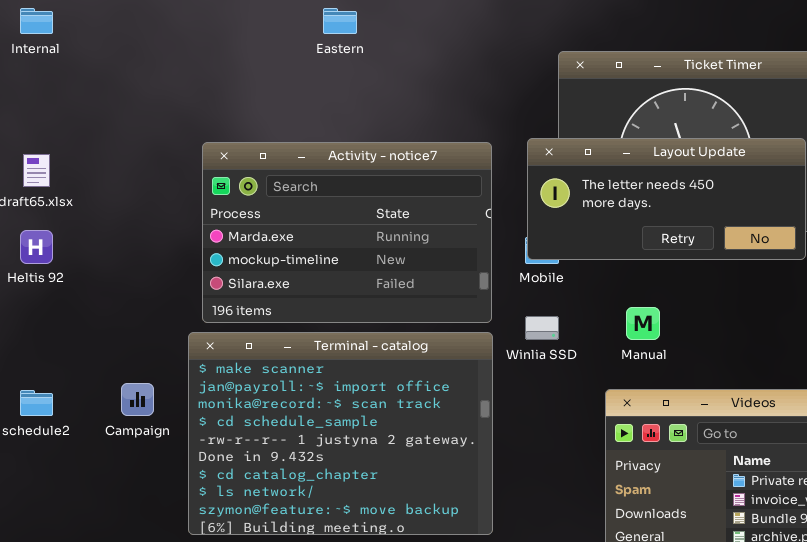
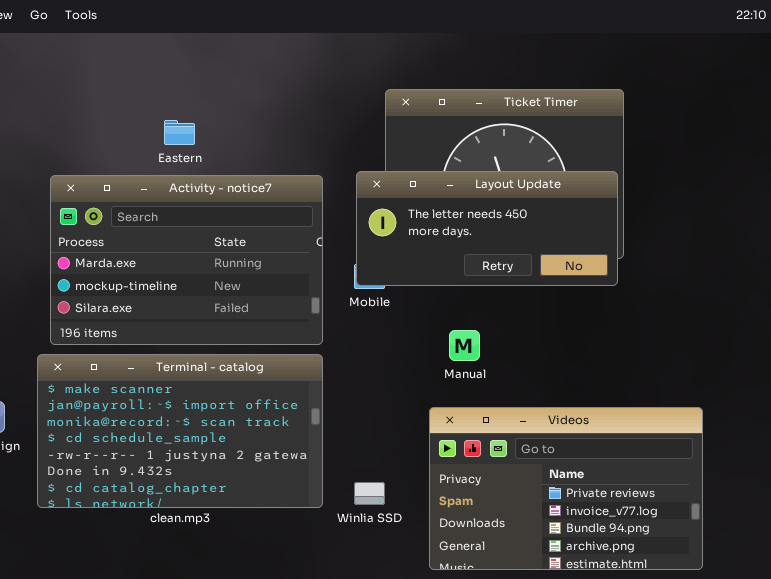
Eastern: [323,8,357,34] -> [164,120,195,145], moved
Winlia SSD: [525,316,559,340] -> [354,482,385,505], moved
Terminal - catalog: [188,332,493,535] -> [37,354,323,508], resized

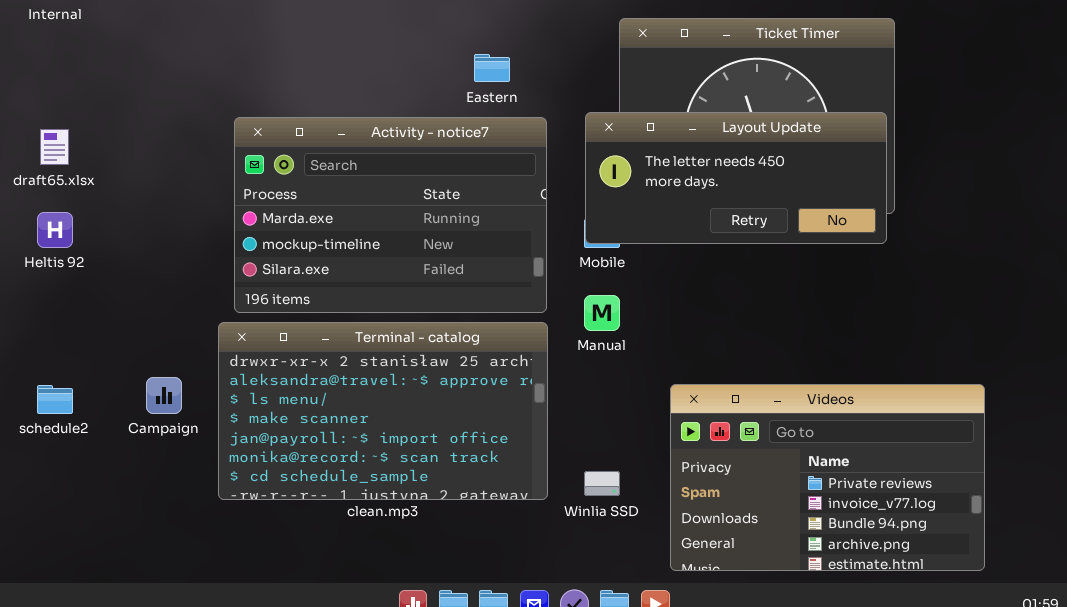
Eastern: [164,120,195,145] -> [474,54,510,82], moved
Manual: [449,330,480,361] -> [584,295,620,331], moved
Terminal - catalog: [37,354,323,508] -> [218,322,548,500], scrolled up 3 rows

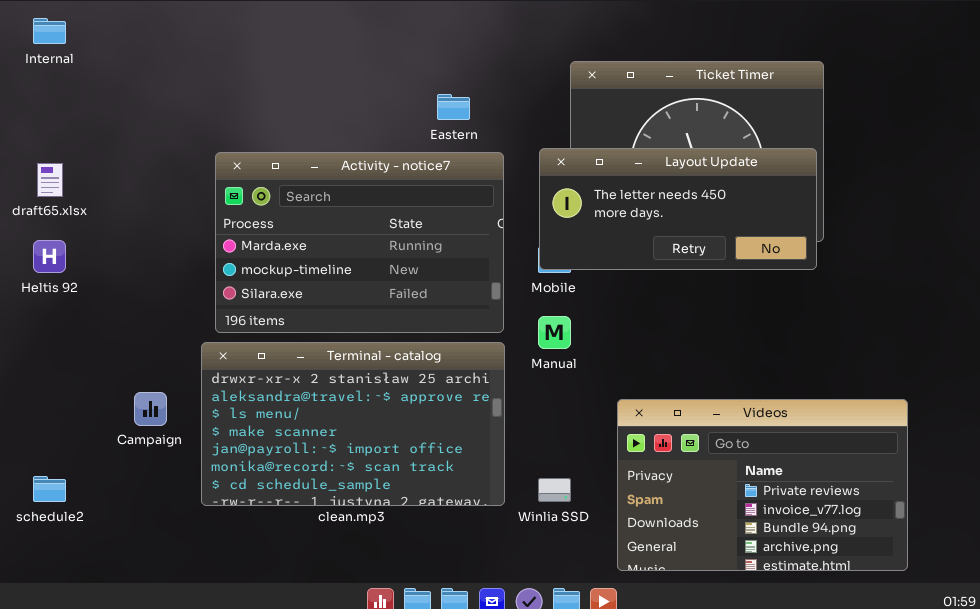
schedule2: [37,385,73,414] -> [33,476,66,502], moved

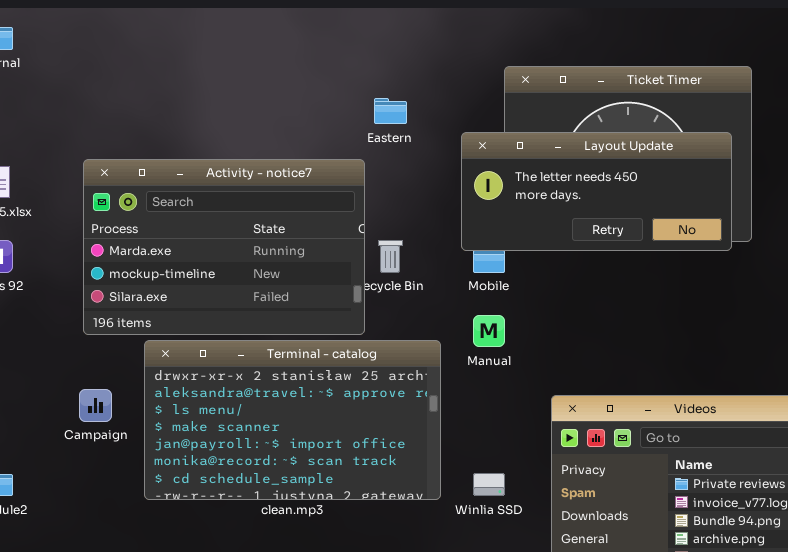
Layout Update: [539,148,817,270] -> [461,132,732,251], moved
Activity - notice7: [215,152,504,333] -> [83,159,365,335], moved

